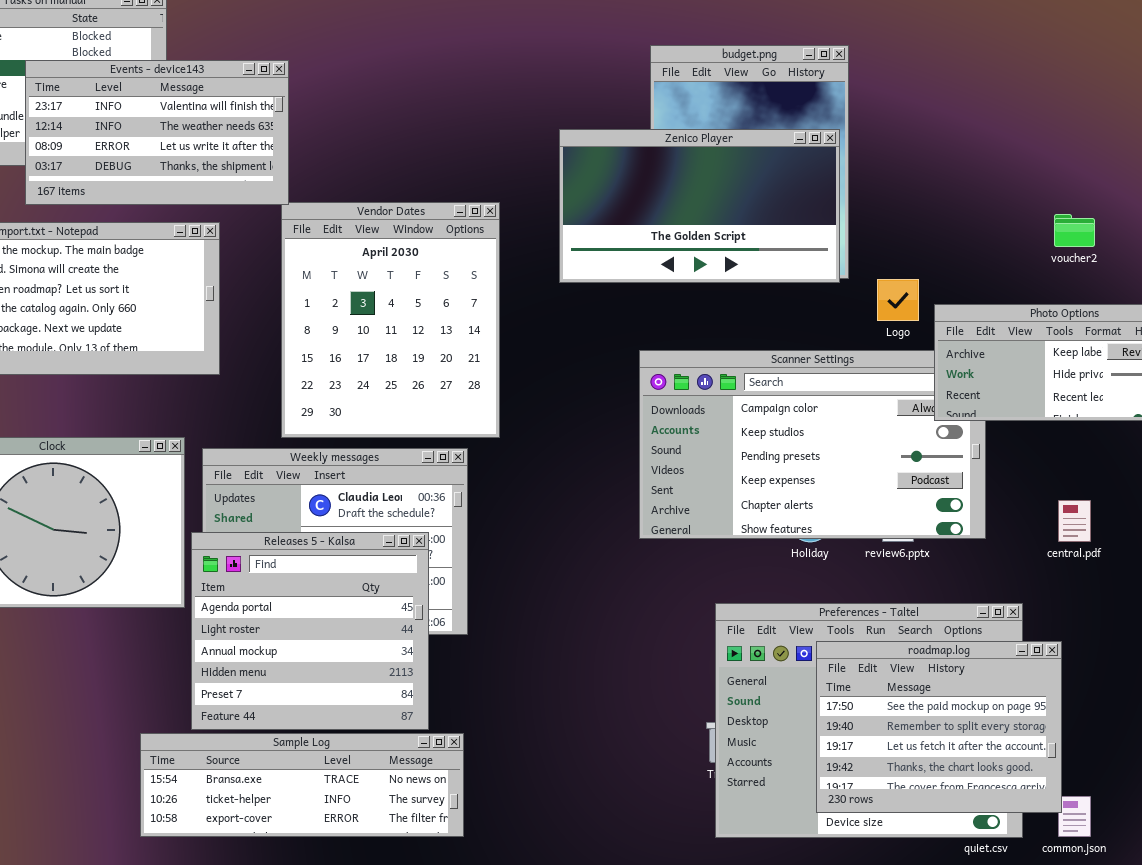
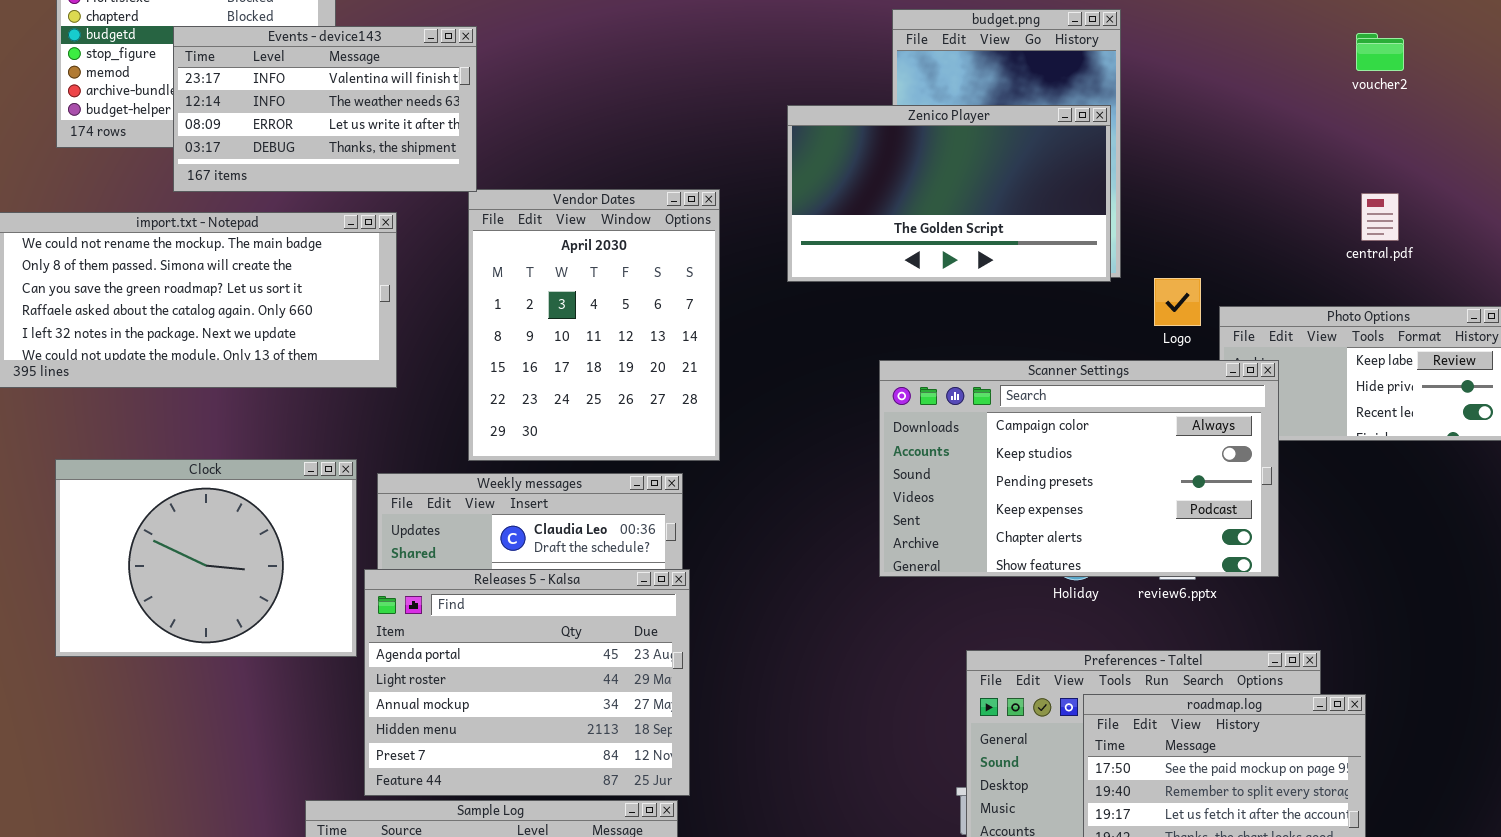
voucher2: [1054,214,1095,247] -> [1356,33,1404,71], moved
Scanner Settings: [639,350,986,539] -> [879,360,1279,577], raised
central.pdf: [1058,500,1091,542] -> [1361,193,1399,241], moved
Releases 5 - Kalsa: [191,532,429,730] -> [364,569,690,796], resized

